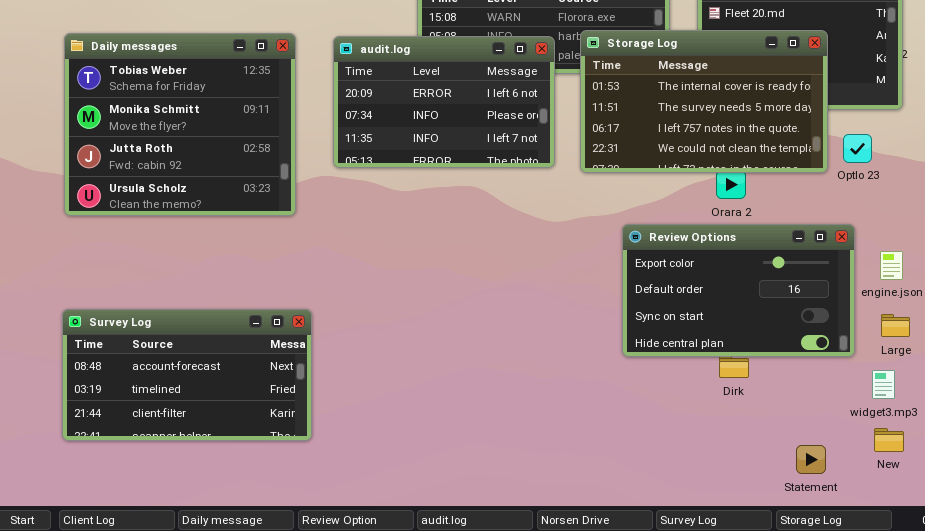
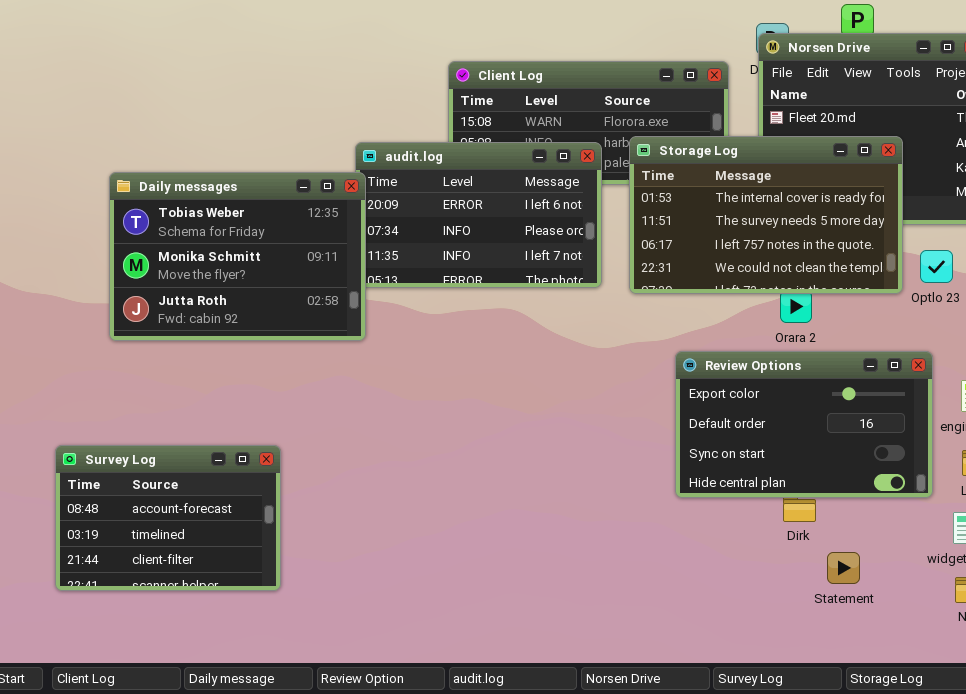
Daily messages: [64,33,296,216] -> [109,172,366,341], moved, resized
Survey Log: [62,309,312,441] -> [55,445,281,591], resized
Statement: [796,445,826,474] -> [827,552,860,584], moved

